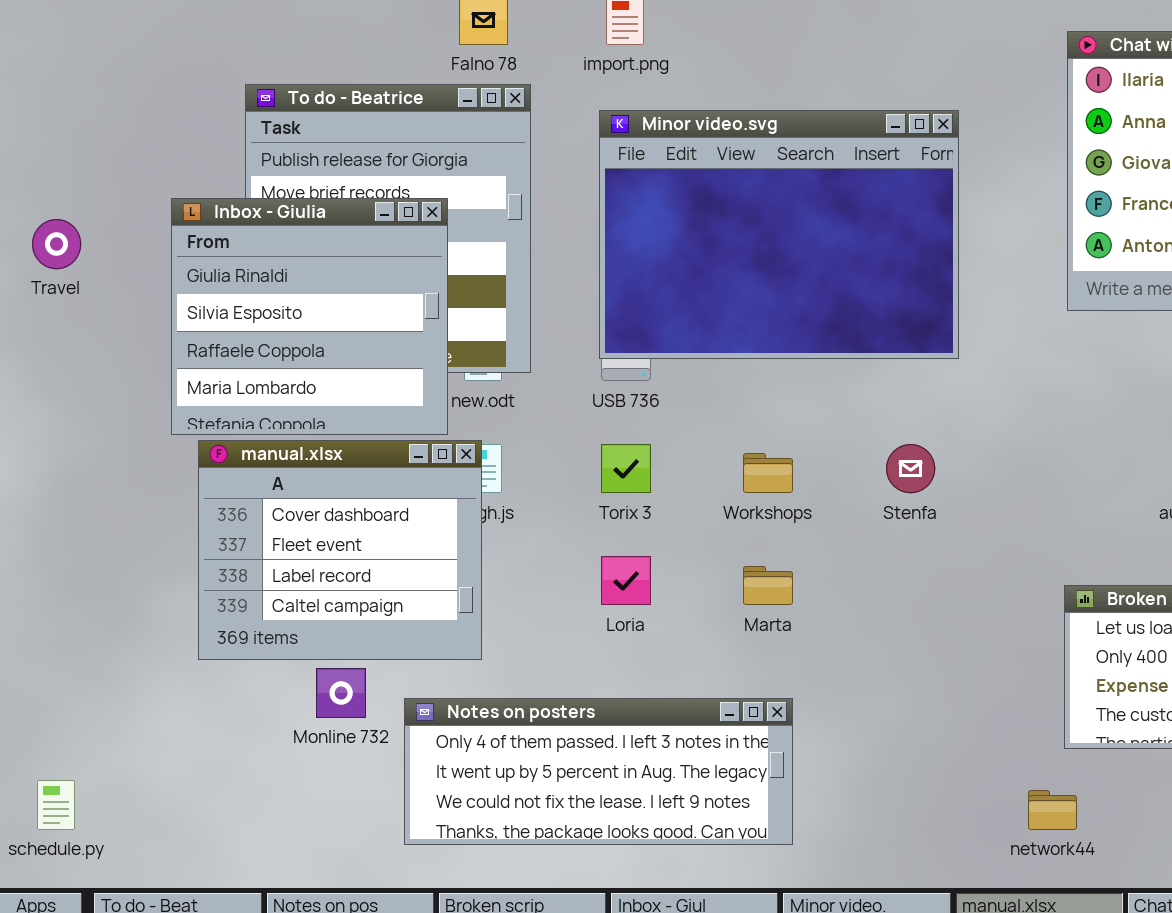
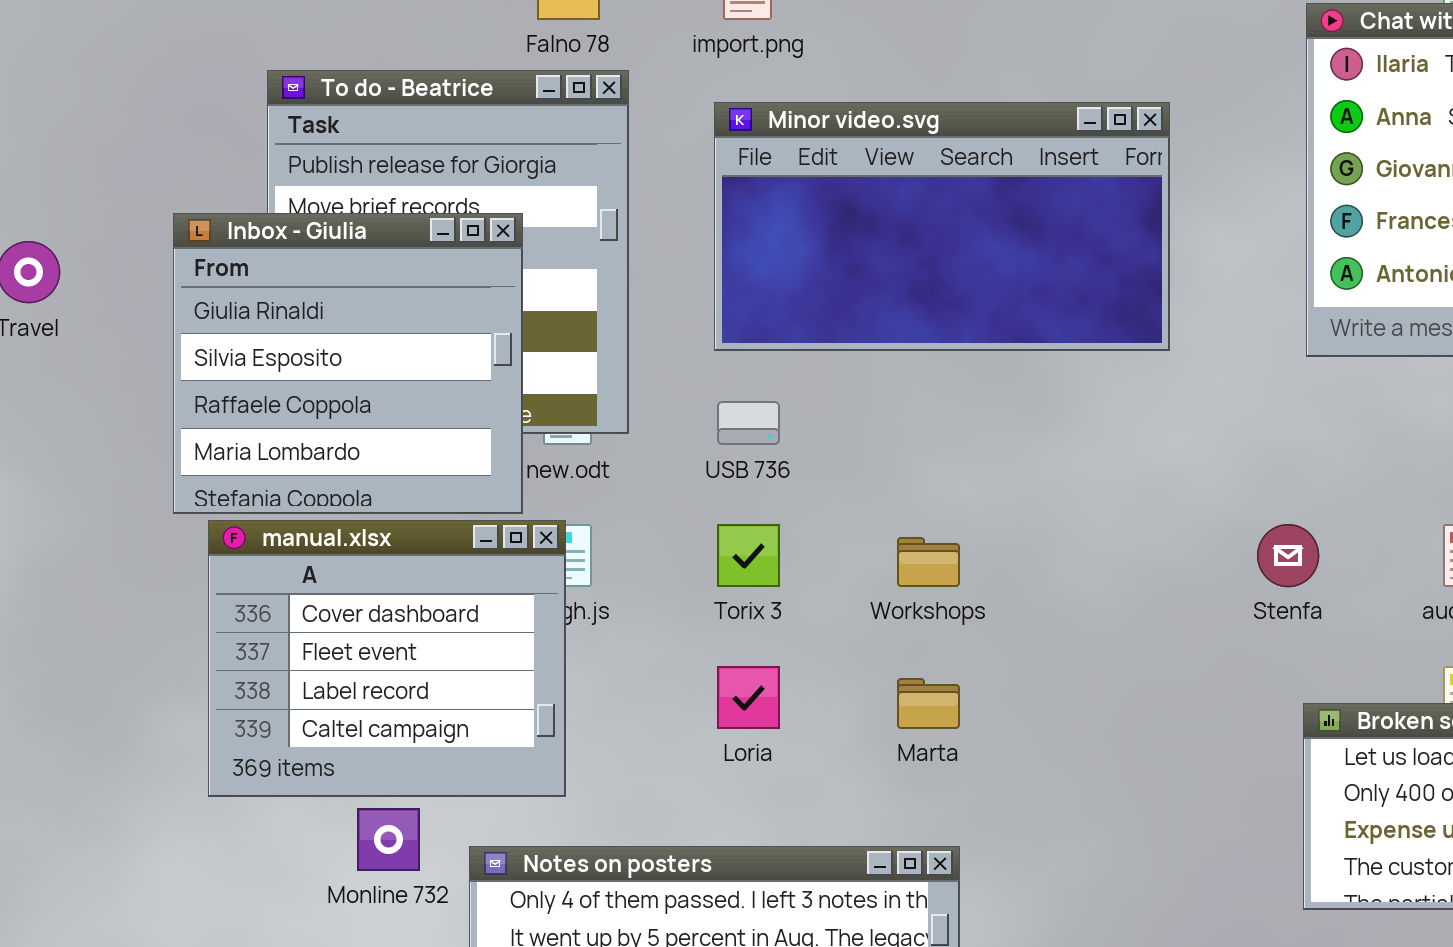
Minor video.svg: [599,110,959,359] -> [714,102,1170,351], resized
Stenfa: [886,444,935,493] -> [1257,524,1319,587], moved

